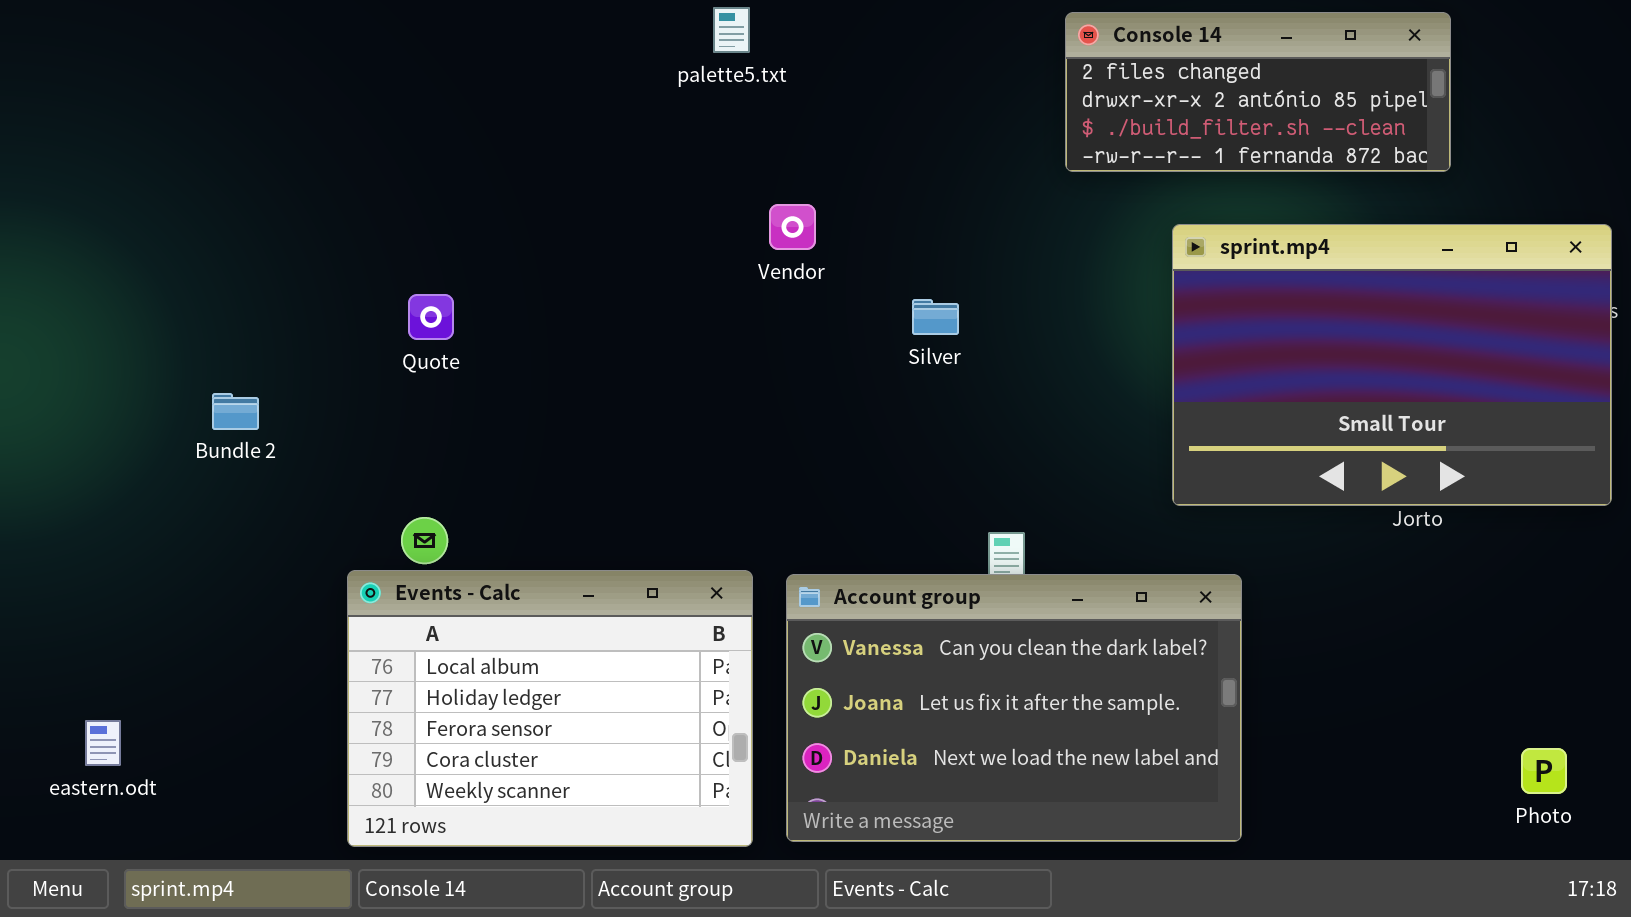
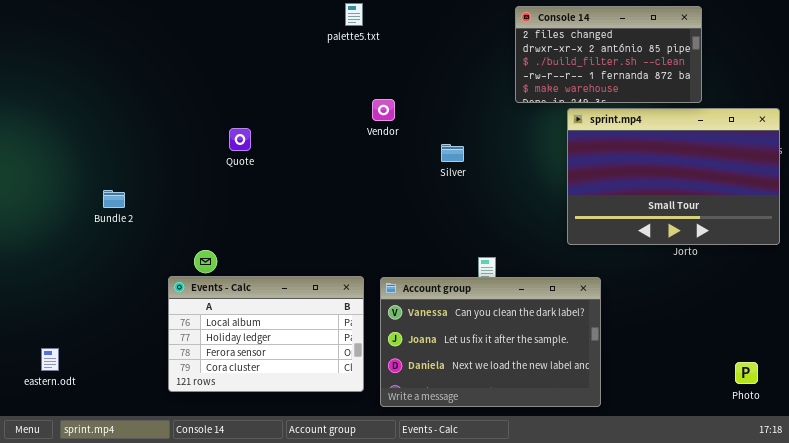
Console 14: [1065,12,1451,172] -> [515,6,702,103], resized
Quote: [408,294,454,340] -> [229,128,251,151], moved
Events - Calc: [347,570,753,847] -> [168,276,364,392], resized

